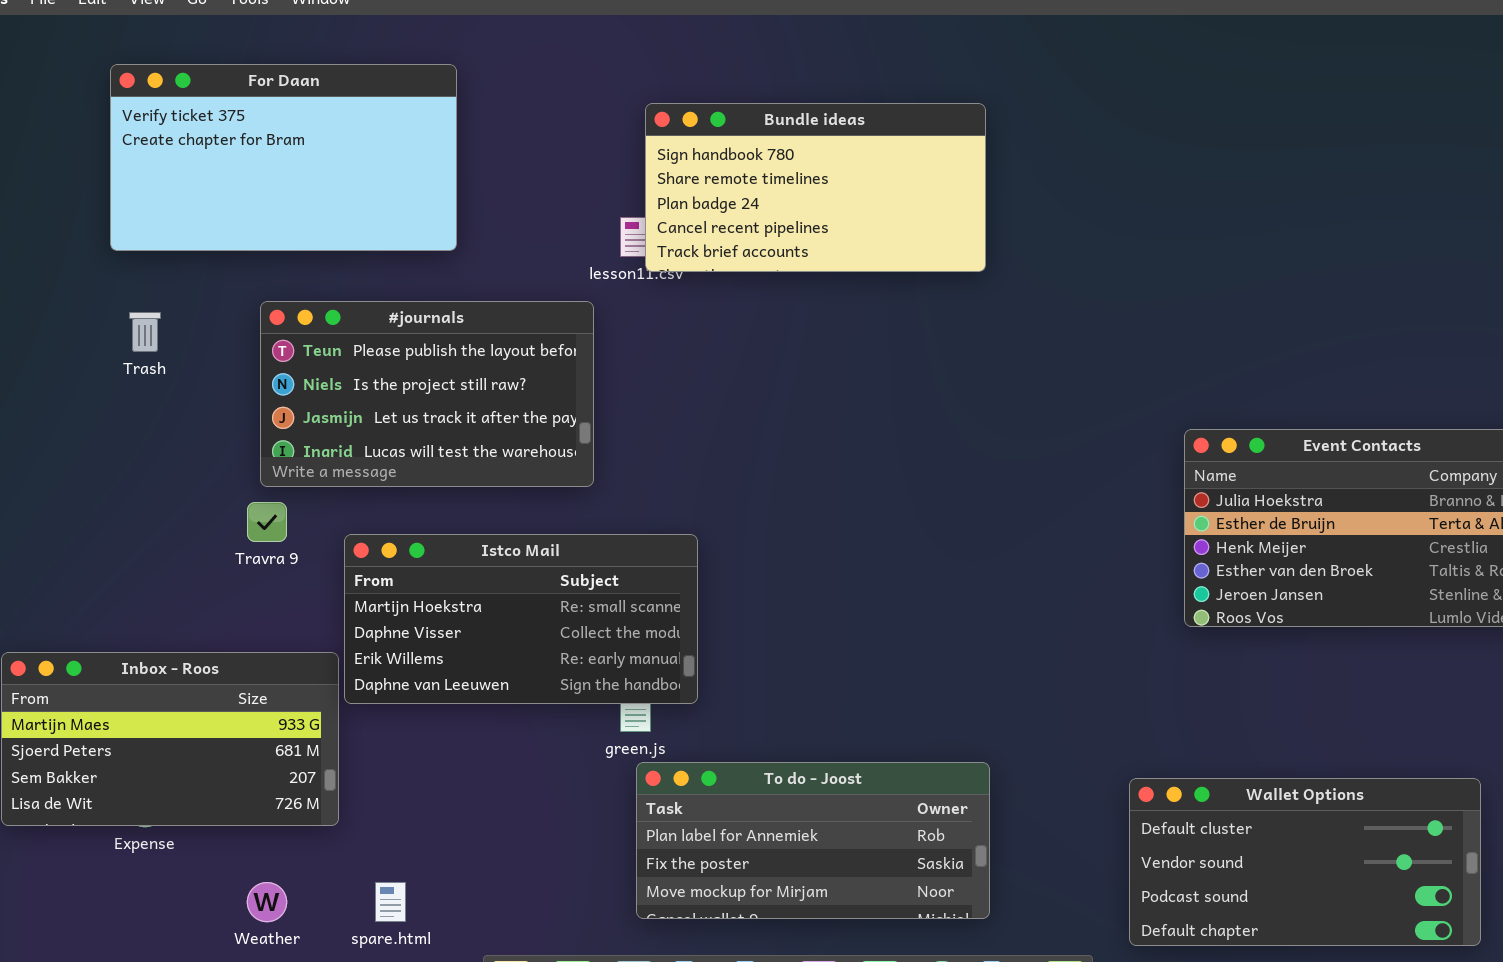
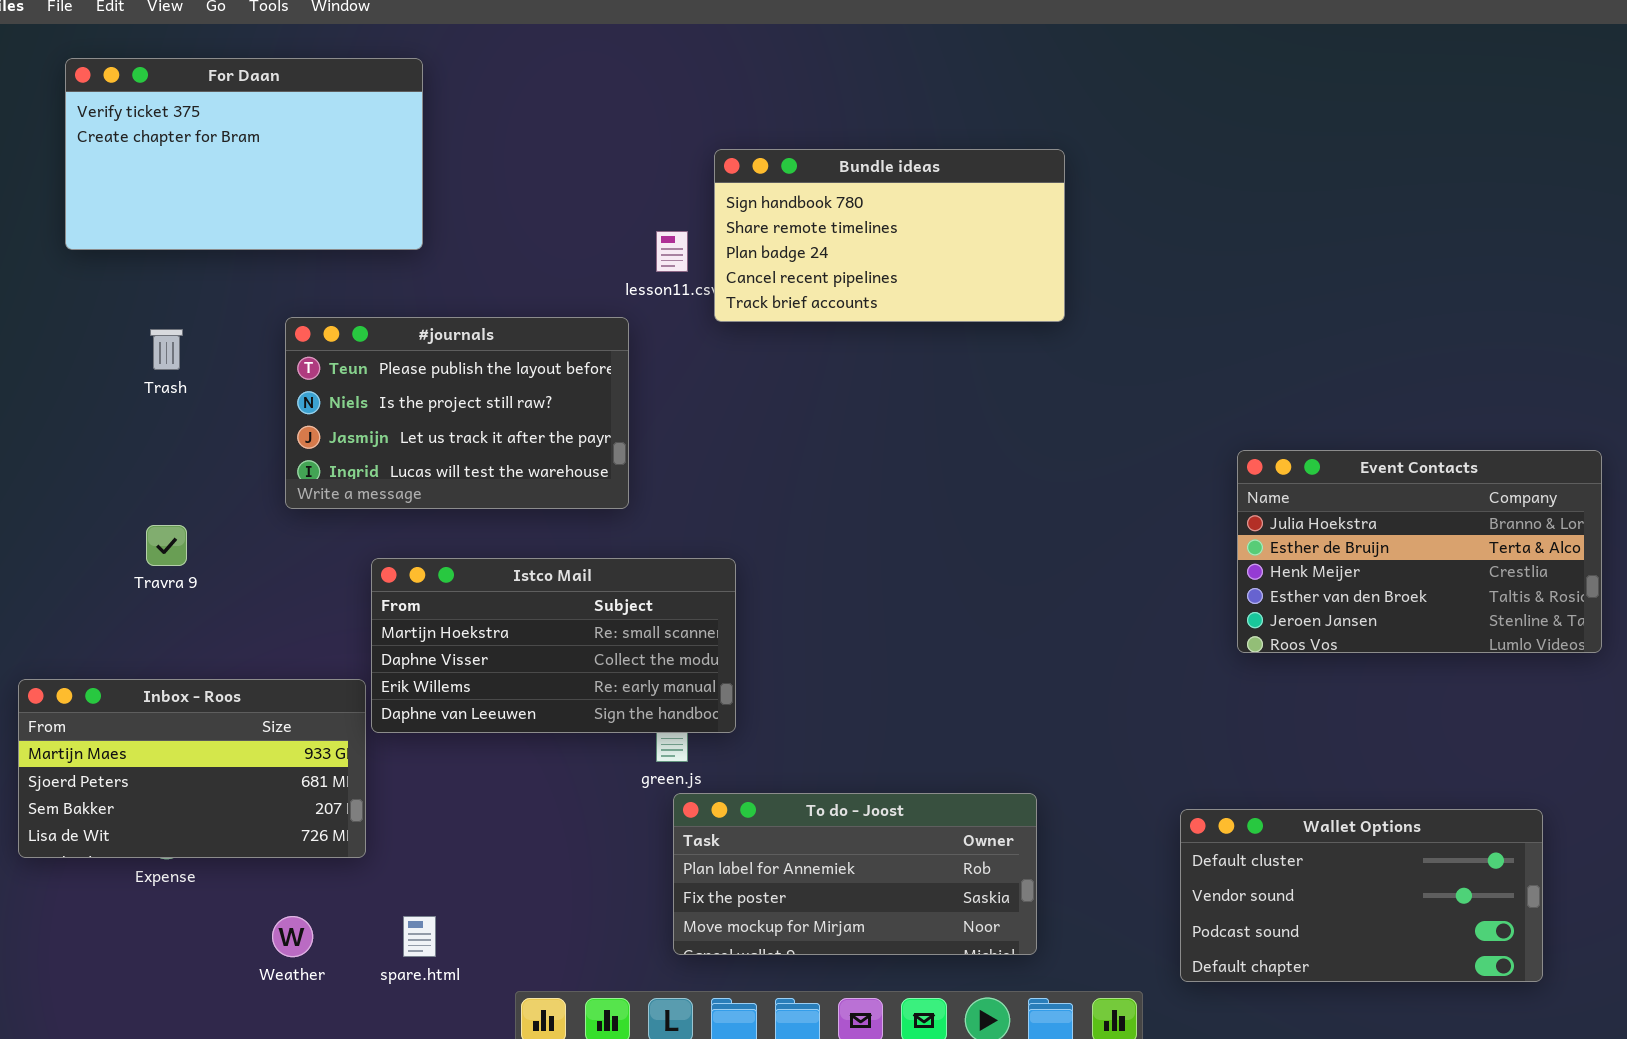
For Daan: [110,64,457,251] -> [65,58,423,250], moved
Bundle ideas: [645,103,986,272] -> [714,149,1065,322], moved
Travra 9: [247,502,287,542] -> [146,525,187,566], moved

